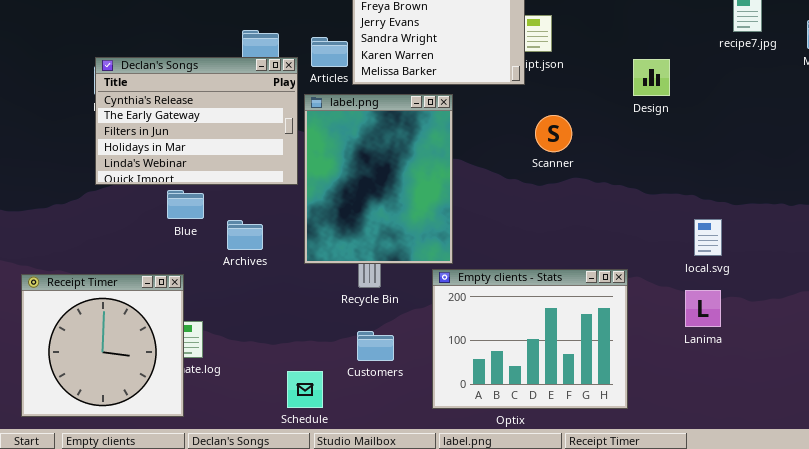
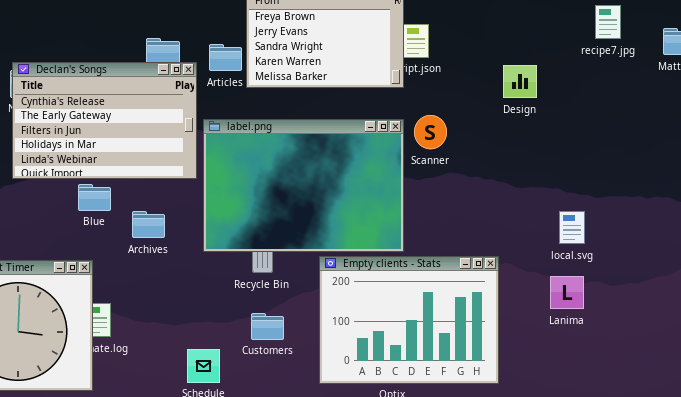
label.png: [304,94,453,264] -> [203,119,404,252], resized

